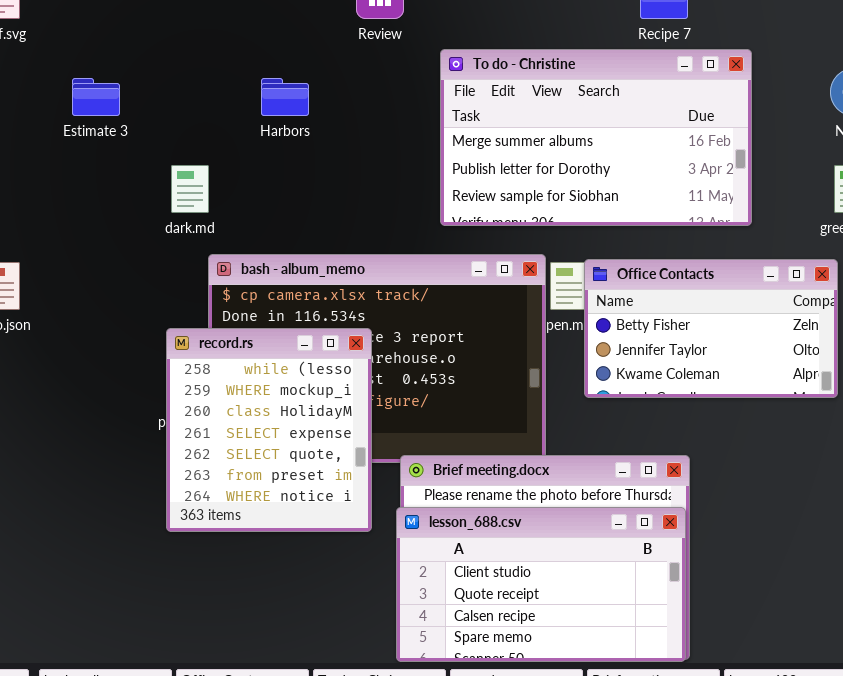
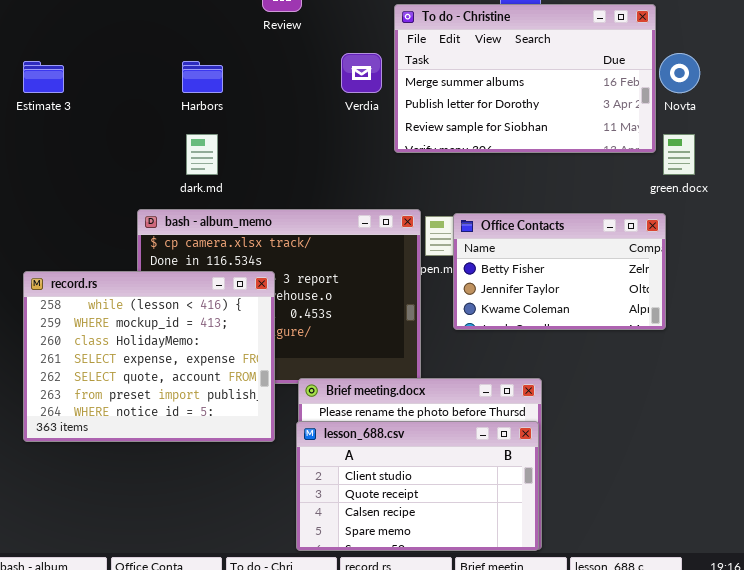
To do - Christine: [440,49,752,226] -> [394,4,656,153], moved
dark.md: [171,165,209,213] -> [186,134,218,175], moved
record.rs: [166,328,372,532] -> [23,271,275,442], resized

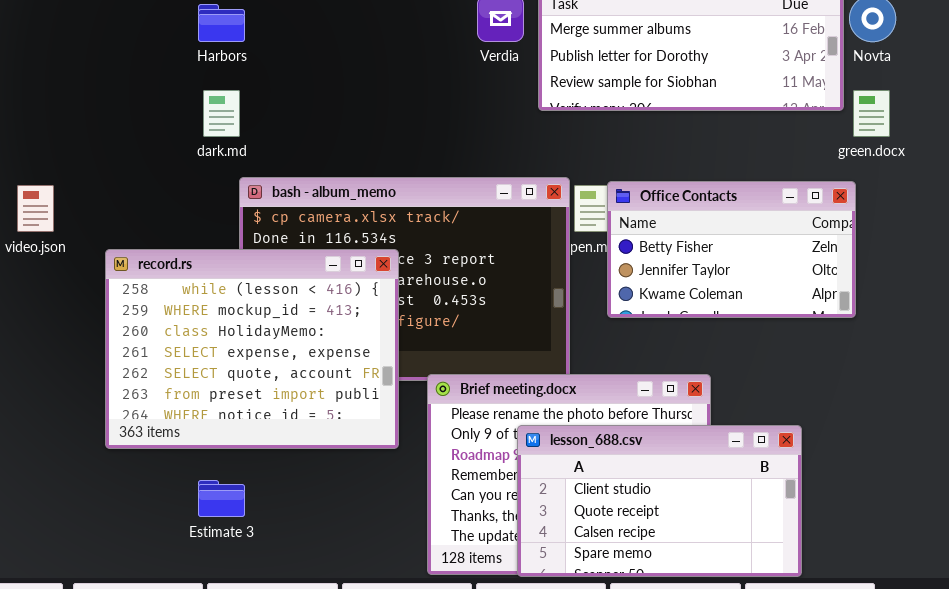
Estimate 3: [23,61,64,93] -> [198,480,245,517], moved
Harbors: [182,61,223,93] -> [198,4,245,42], moved
dark.md: [186,134,218,175] -> [203,90,240,137], moved
lesson_688.csv: [296,421,539,551] -> [517,425,802,577], moved

